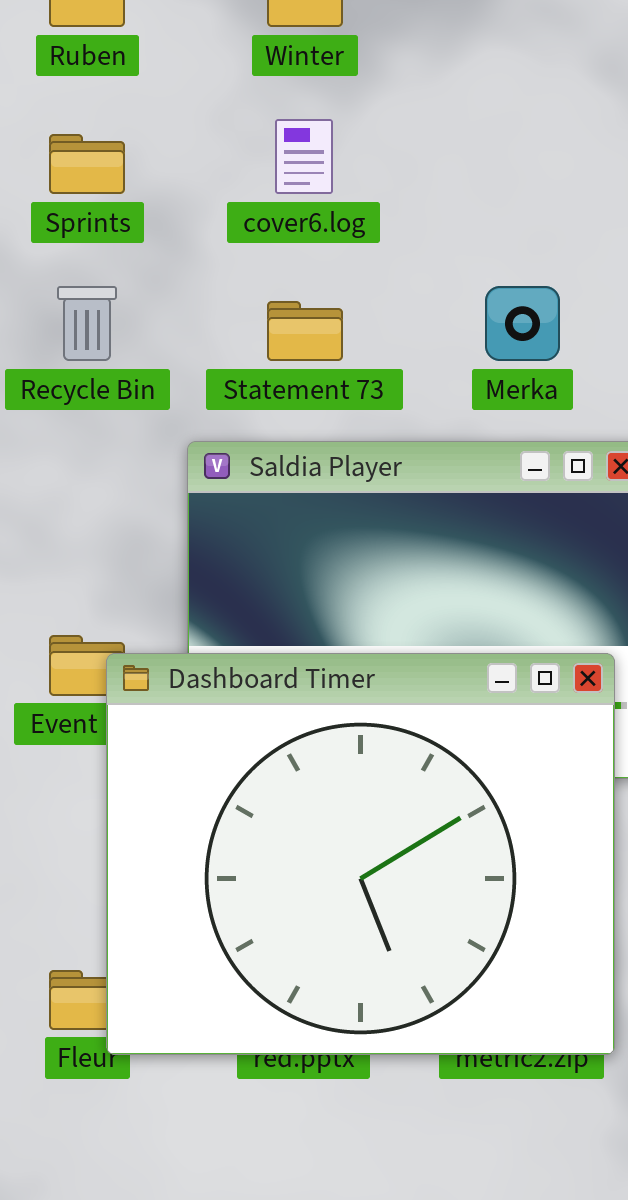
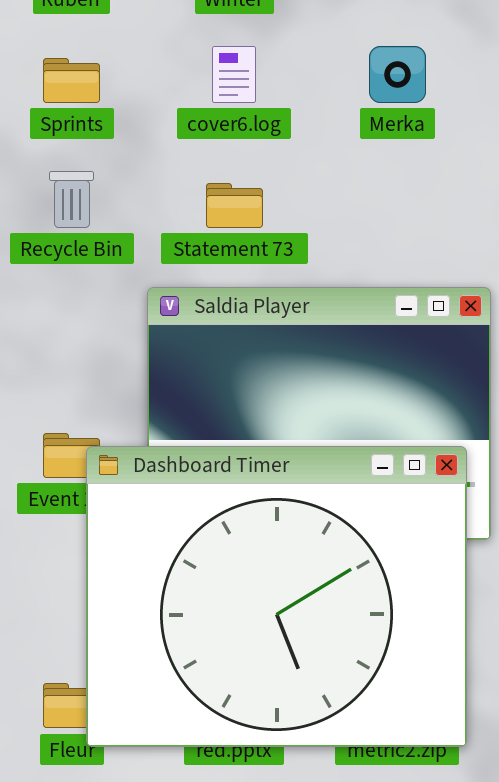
Merka: [485,286,560,361] -> [369,46,426,103], moved

